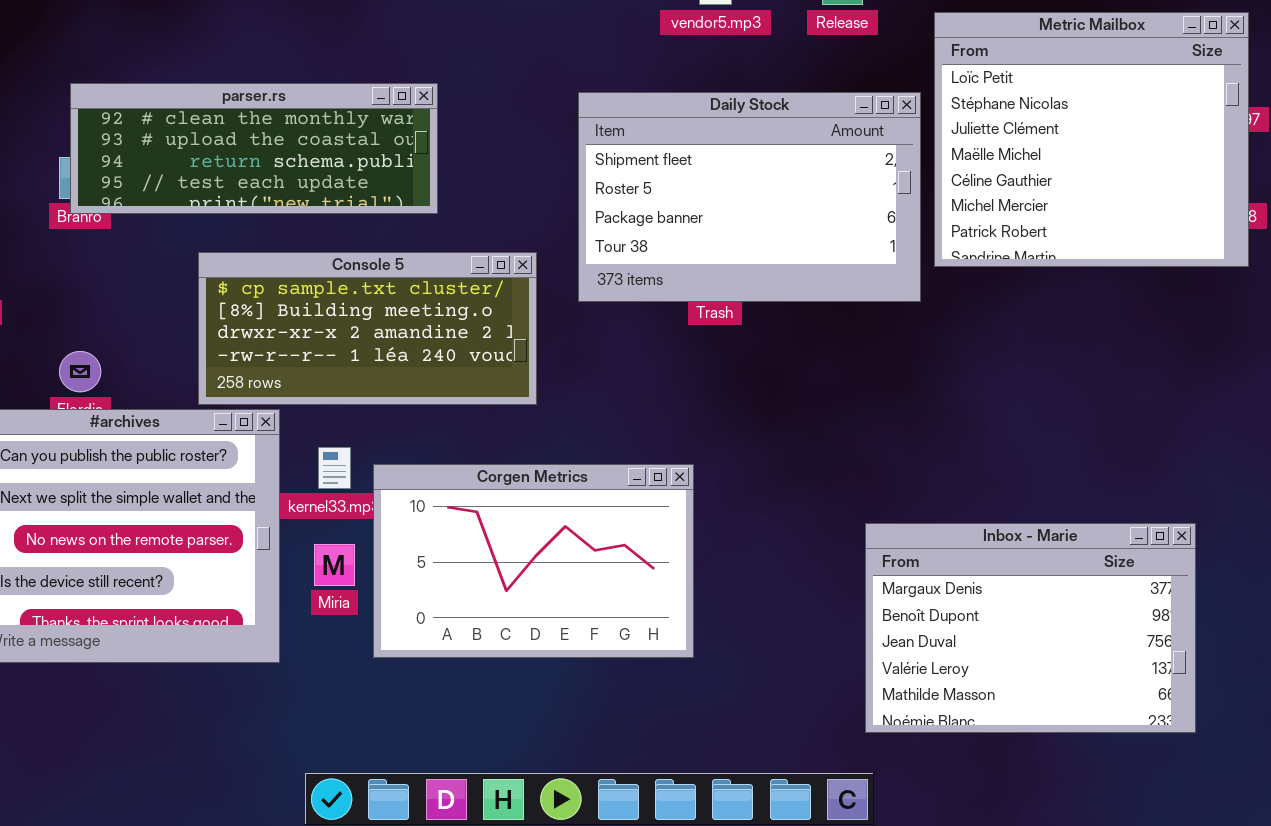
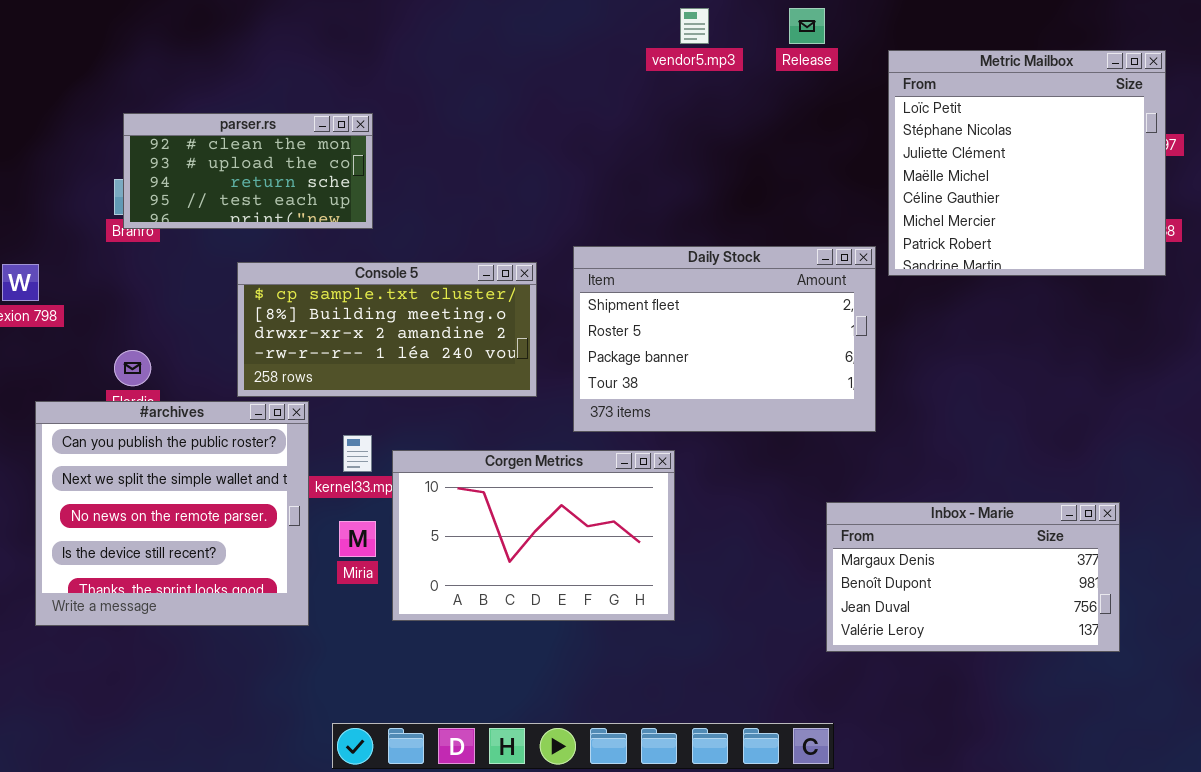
parser.rs: [70,83,438,214] -> [123,113,373,229], resized
Daily Stock: [578,92,921,302] -> [573,246,876,432], moved
Inbox - Marie: [865,523,1196,733] -> [826,502,1120,652], resized

